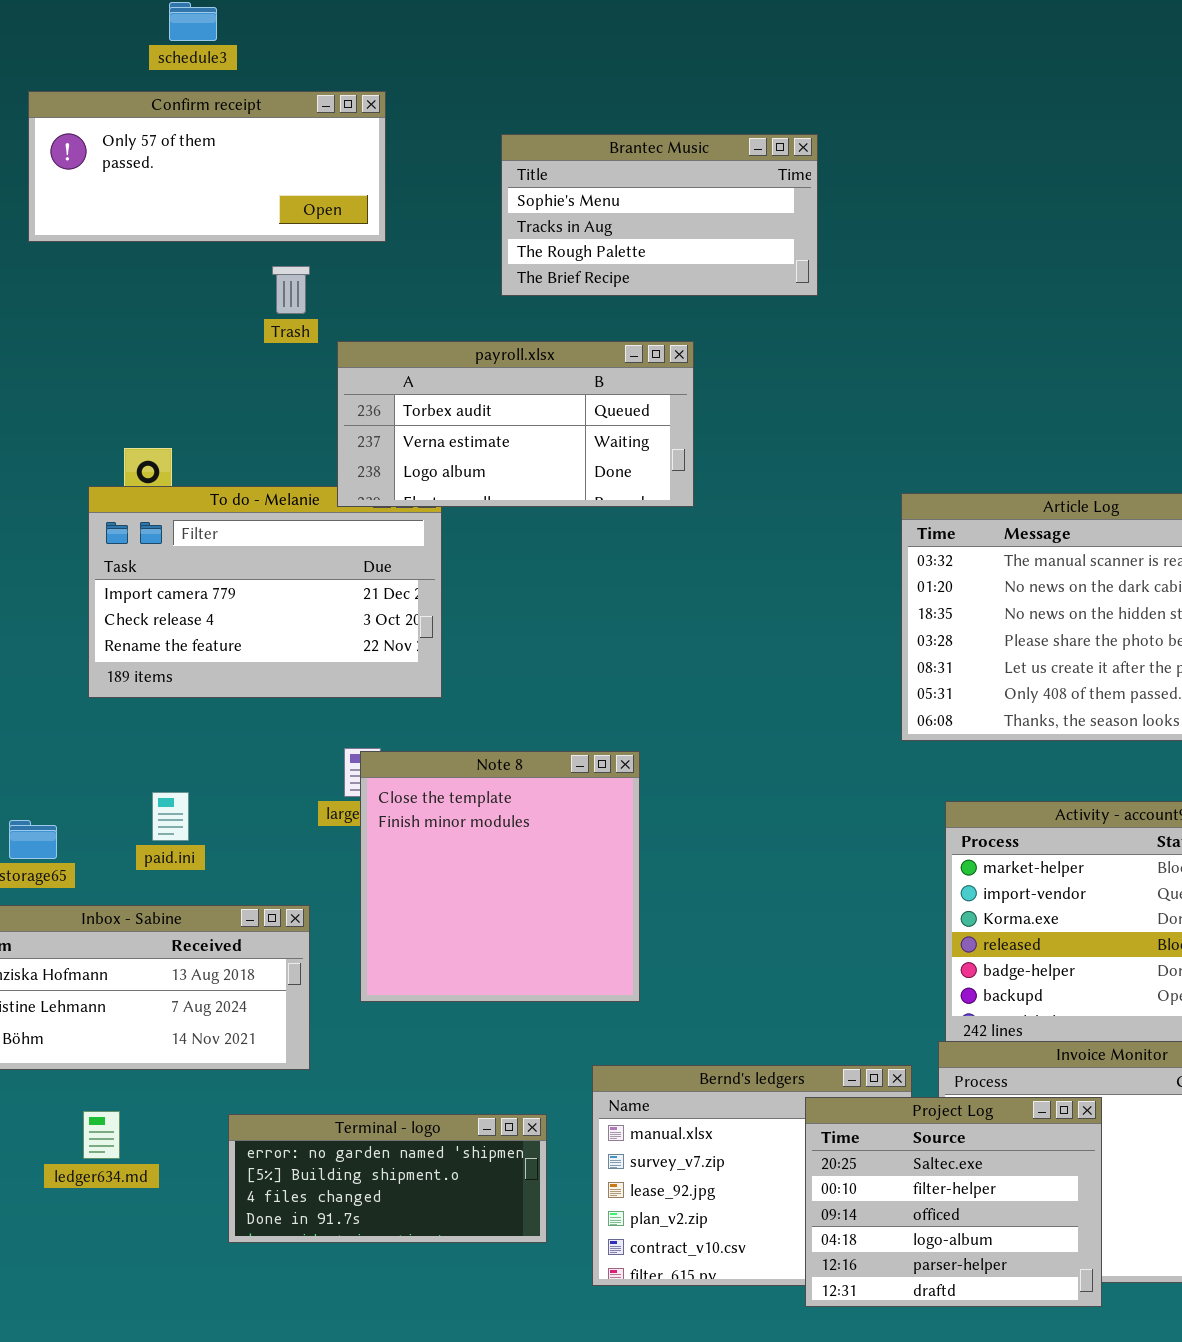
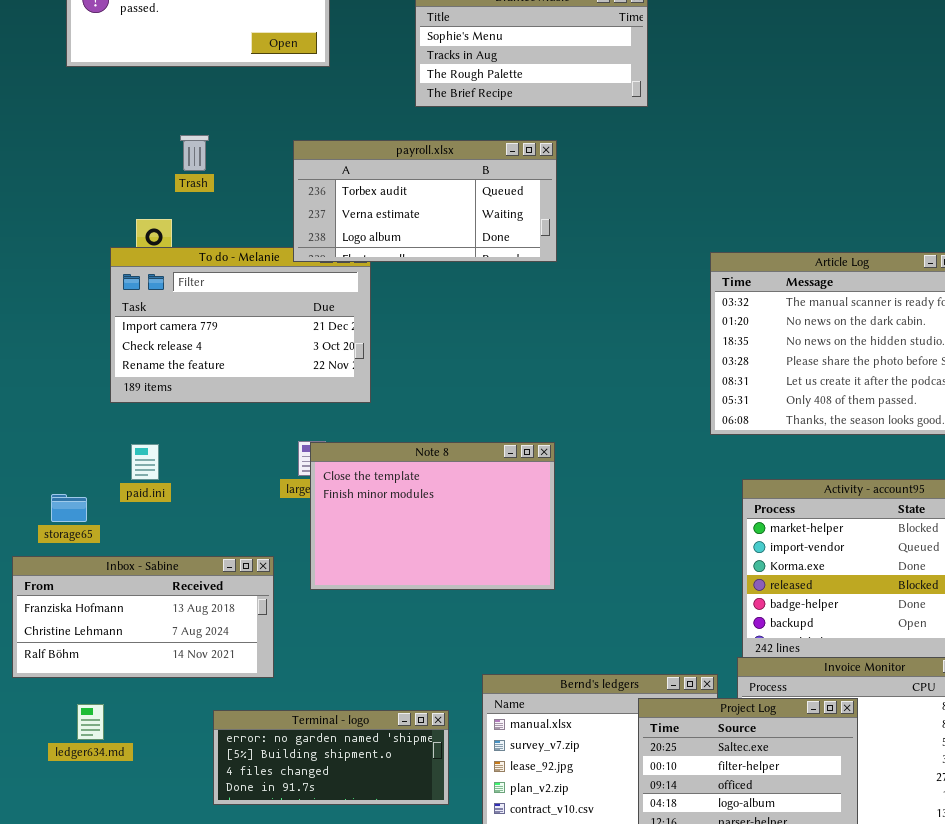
Trash: [272,266,310,314] -> [180,135,209,171], moved
Note 8: [360,751,640,1002] -> [310,442,555,590], resized
paid.ini: [152,792,189,841] -> [131,444,159,480], moved
ledger634.md: [83,1111,120,1159] -> [77,704,104,740], moved

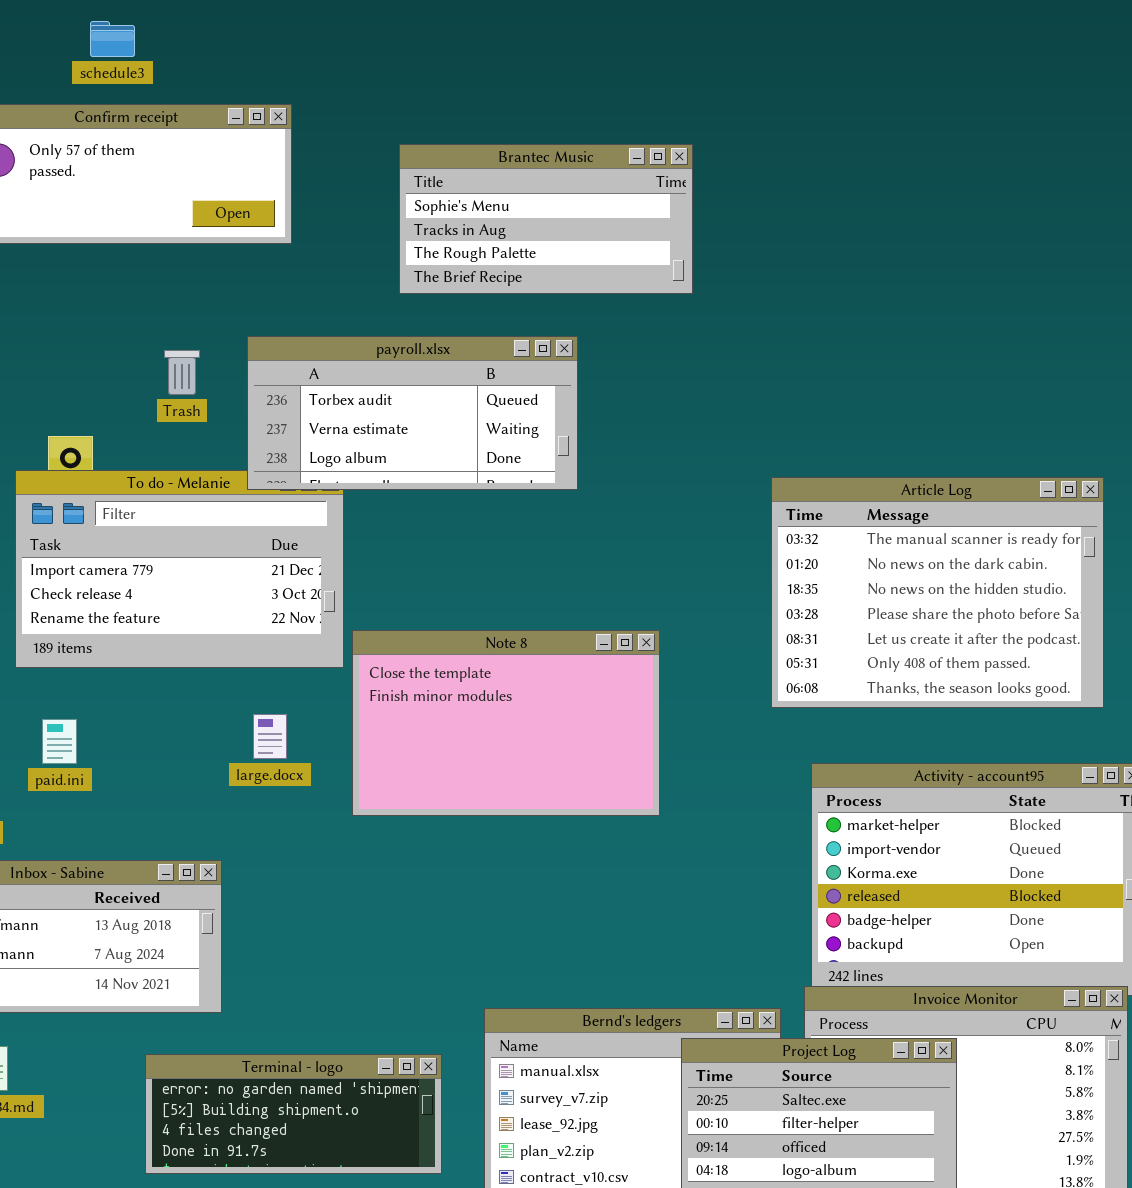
Trash: [180,135,209,171] -> [164,350,200,395], moved
Note 8: [310,442,555,590] -> [352,630,660,816], moved

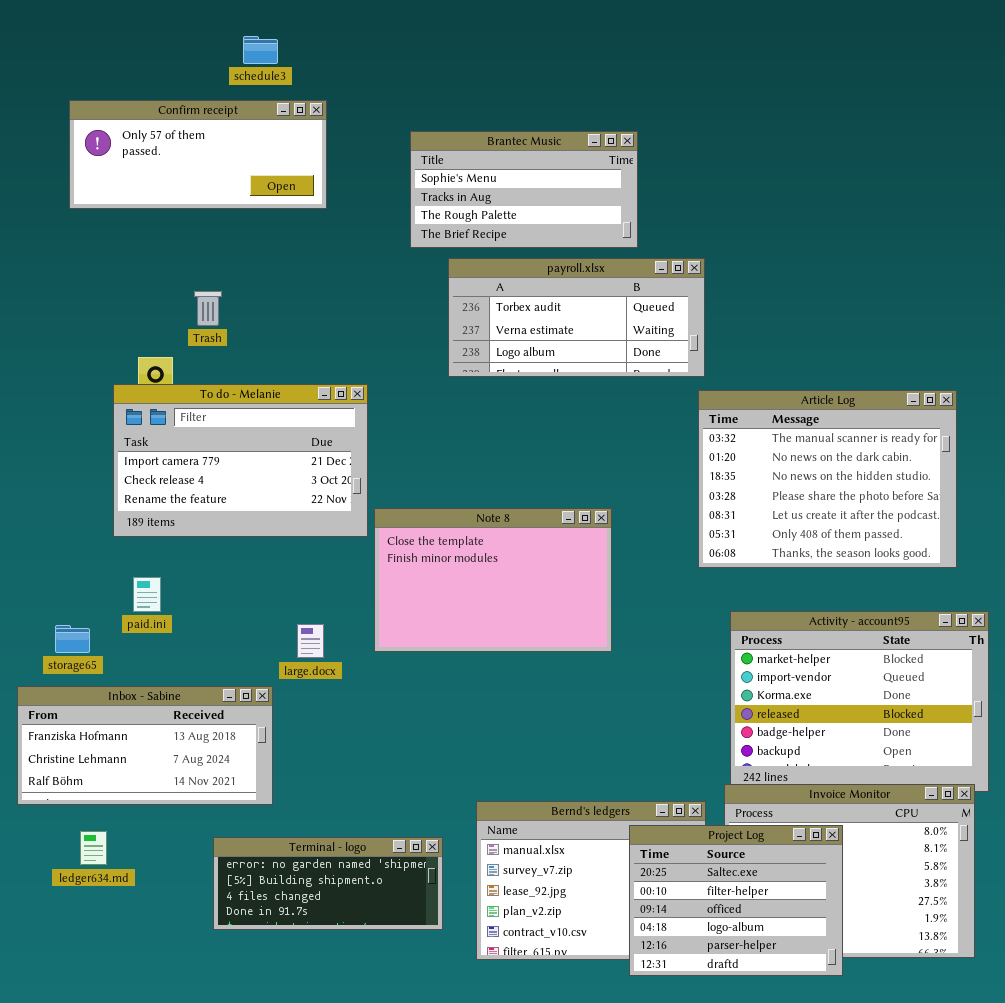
schedule3: [90,21,135,57] -> [243,36,278,64], moved
payroll.xlsx: [247,336,578,490] -> [448,258,705,377], moved
Trash: [164,350,200,395] -> [194,291,222,326], moved
large.docx: [253,714,287,759] -> [297,624,324,658], moved

